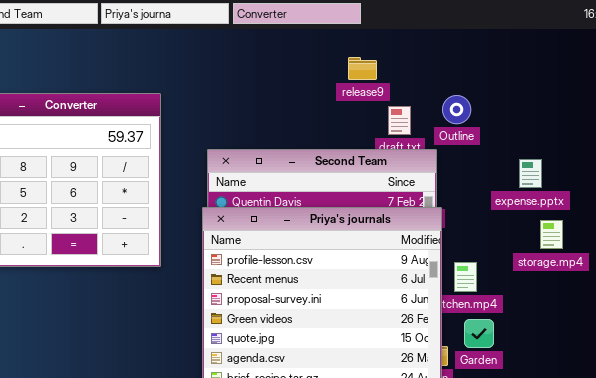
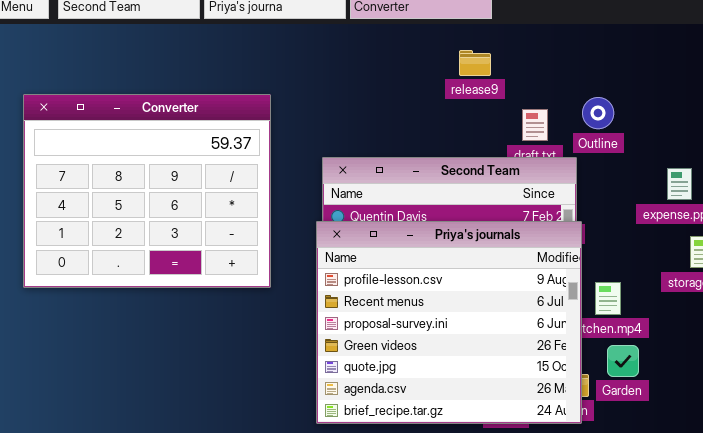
release9: [348,57,377,80] -> [459,50,491,76], moved

